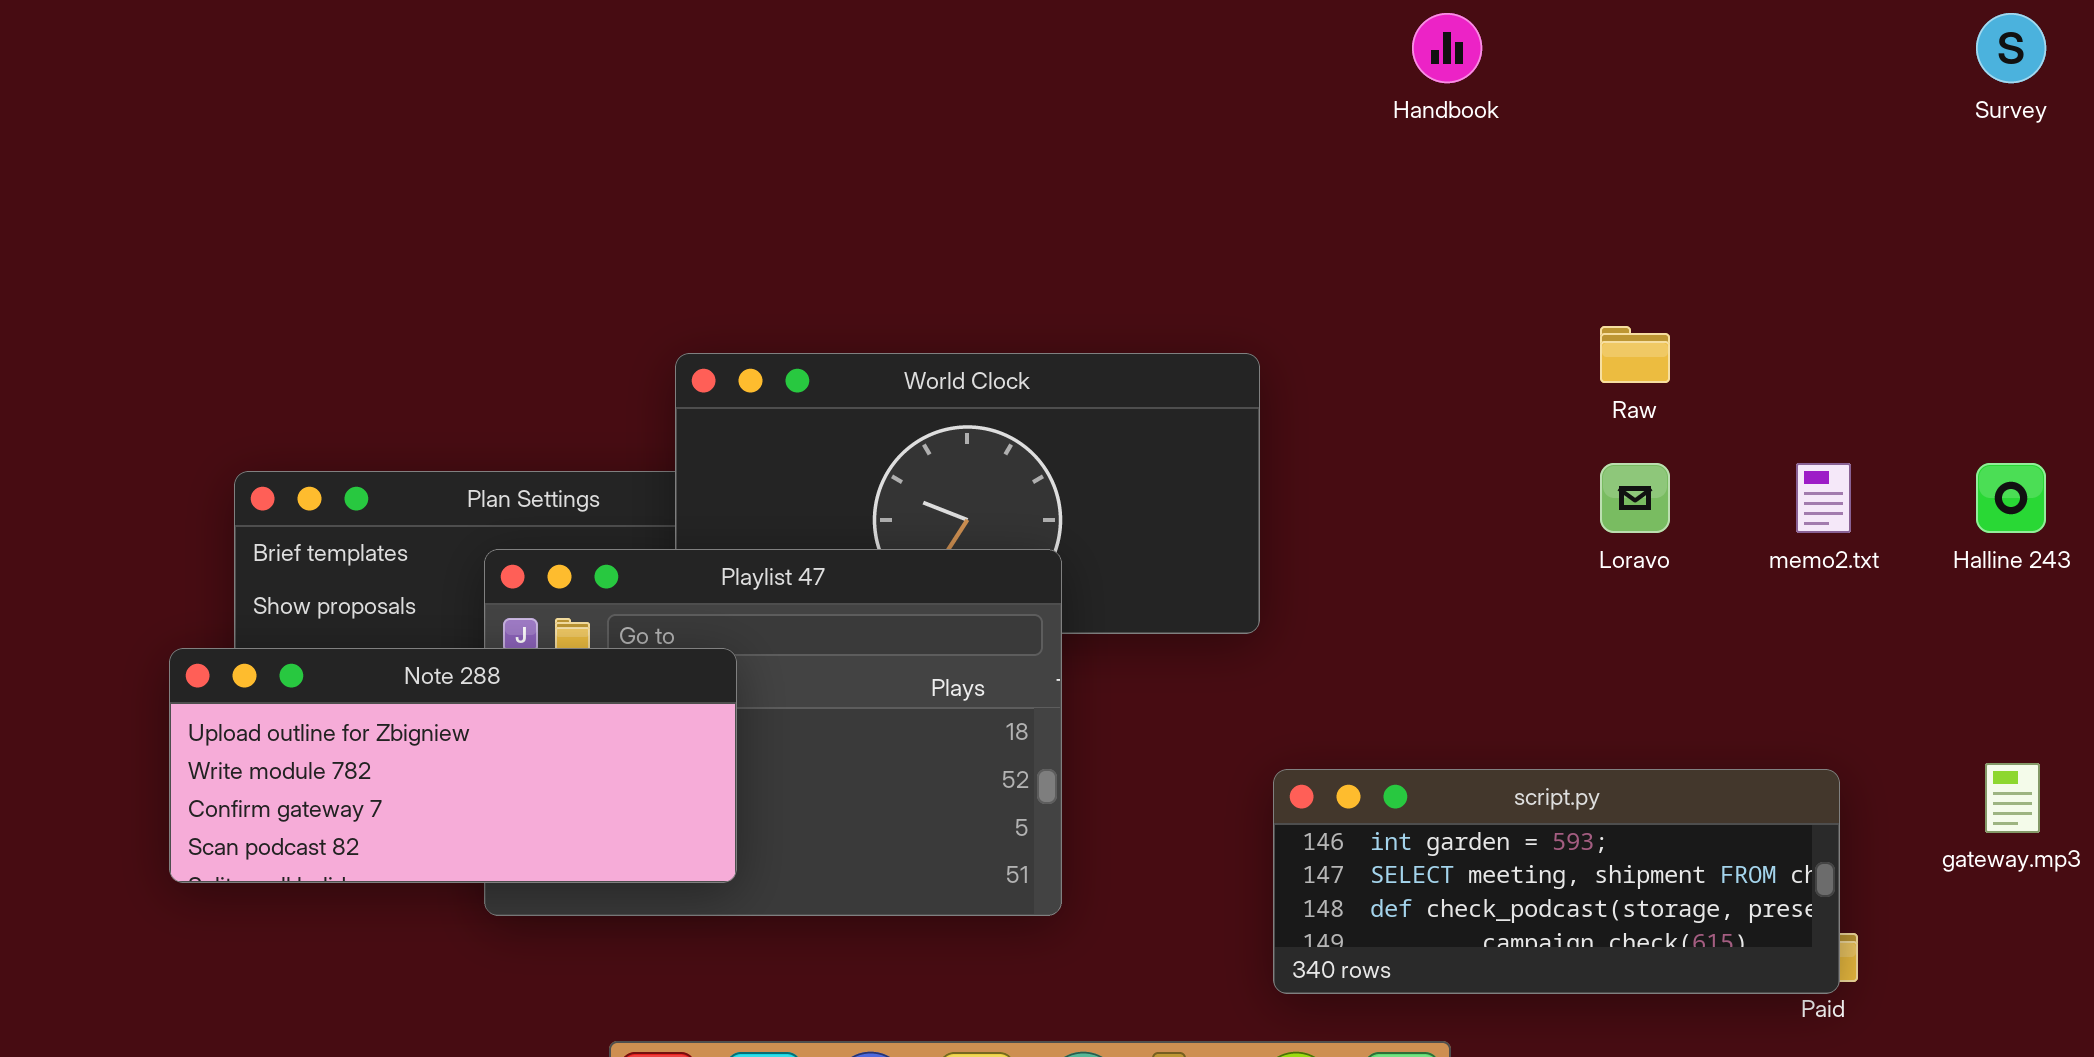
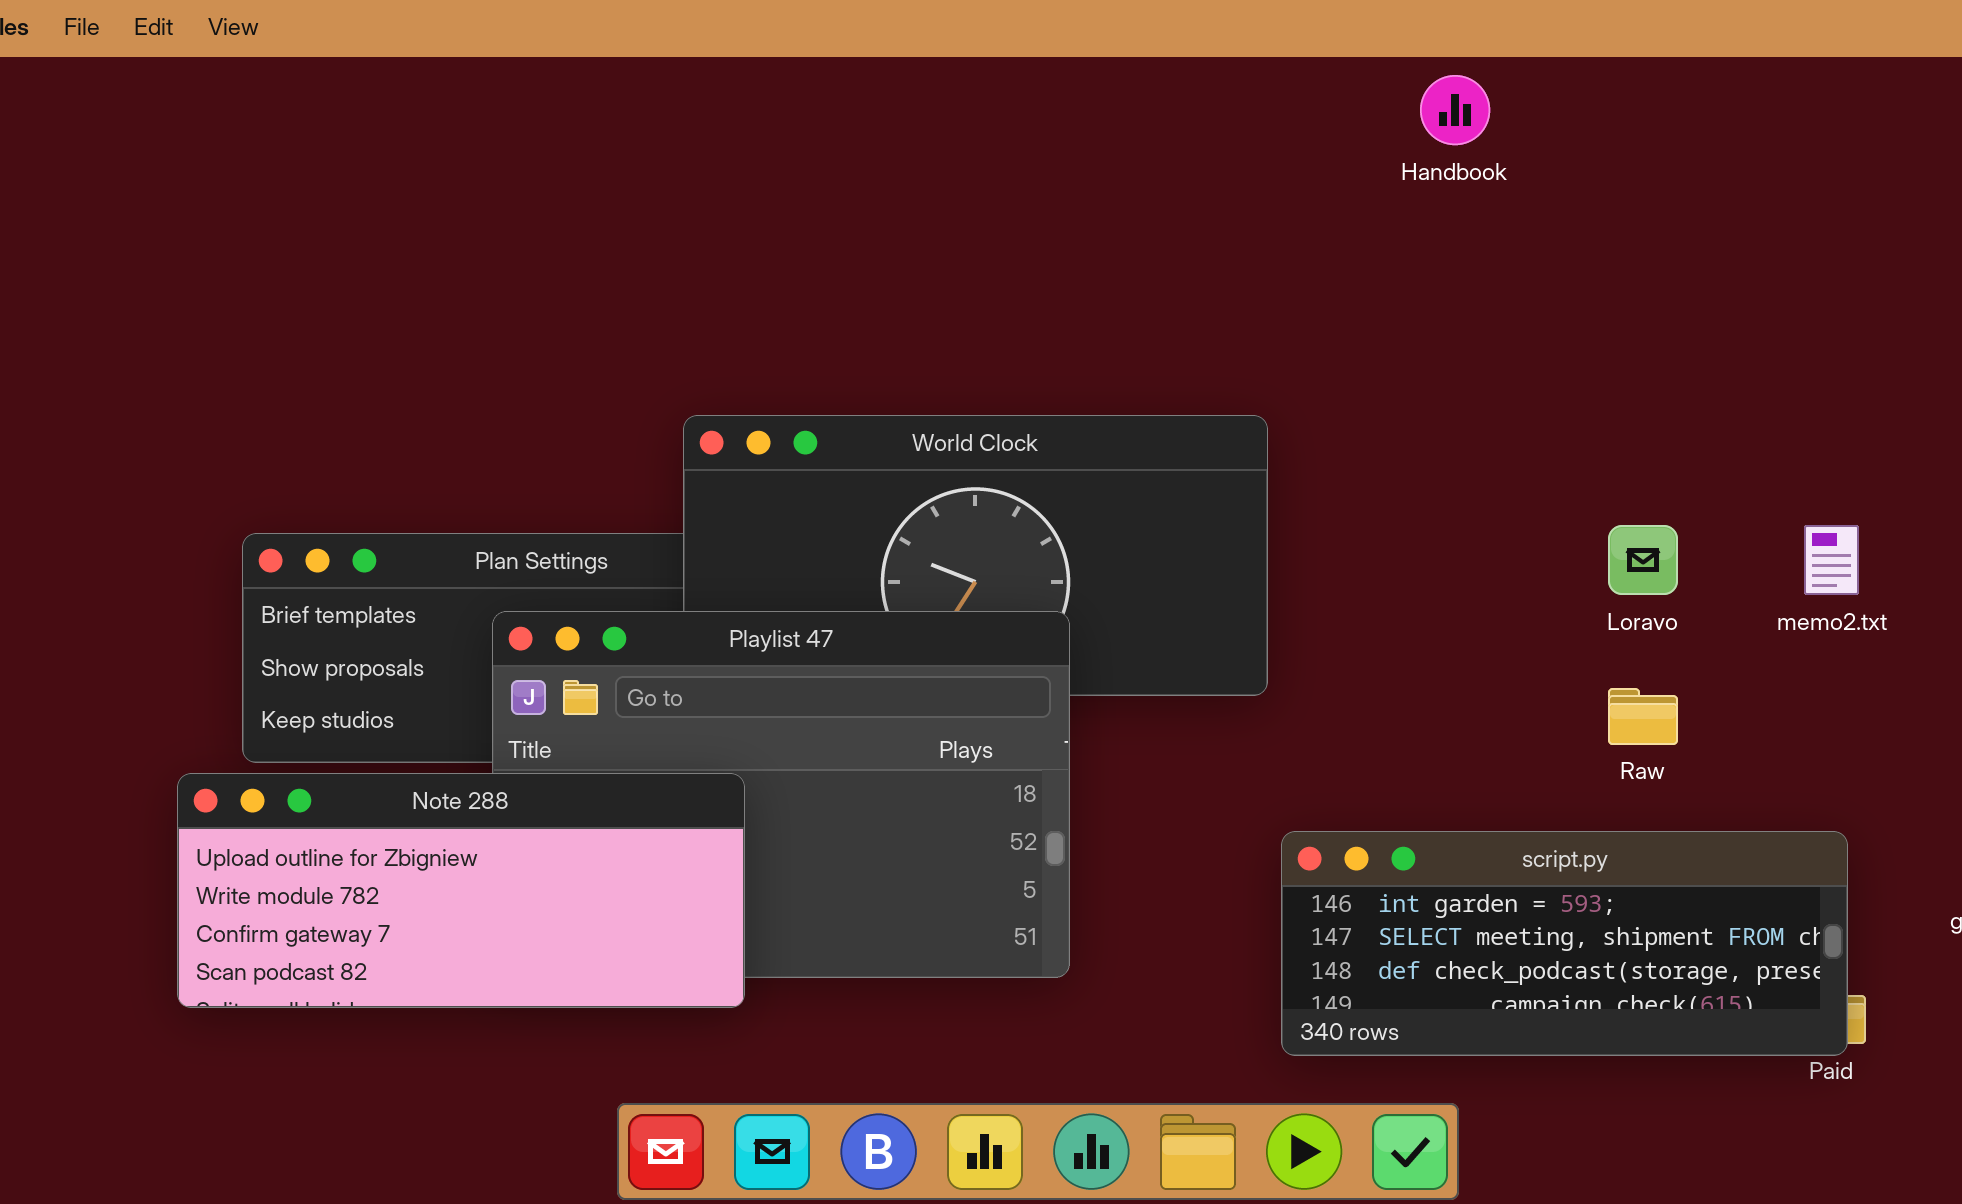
Raw: [1600,326,1670,383] -> [1608,688,1678,745], moved
Note 288: [169,648,737,883] -> [177,773,745,1008], moved

